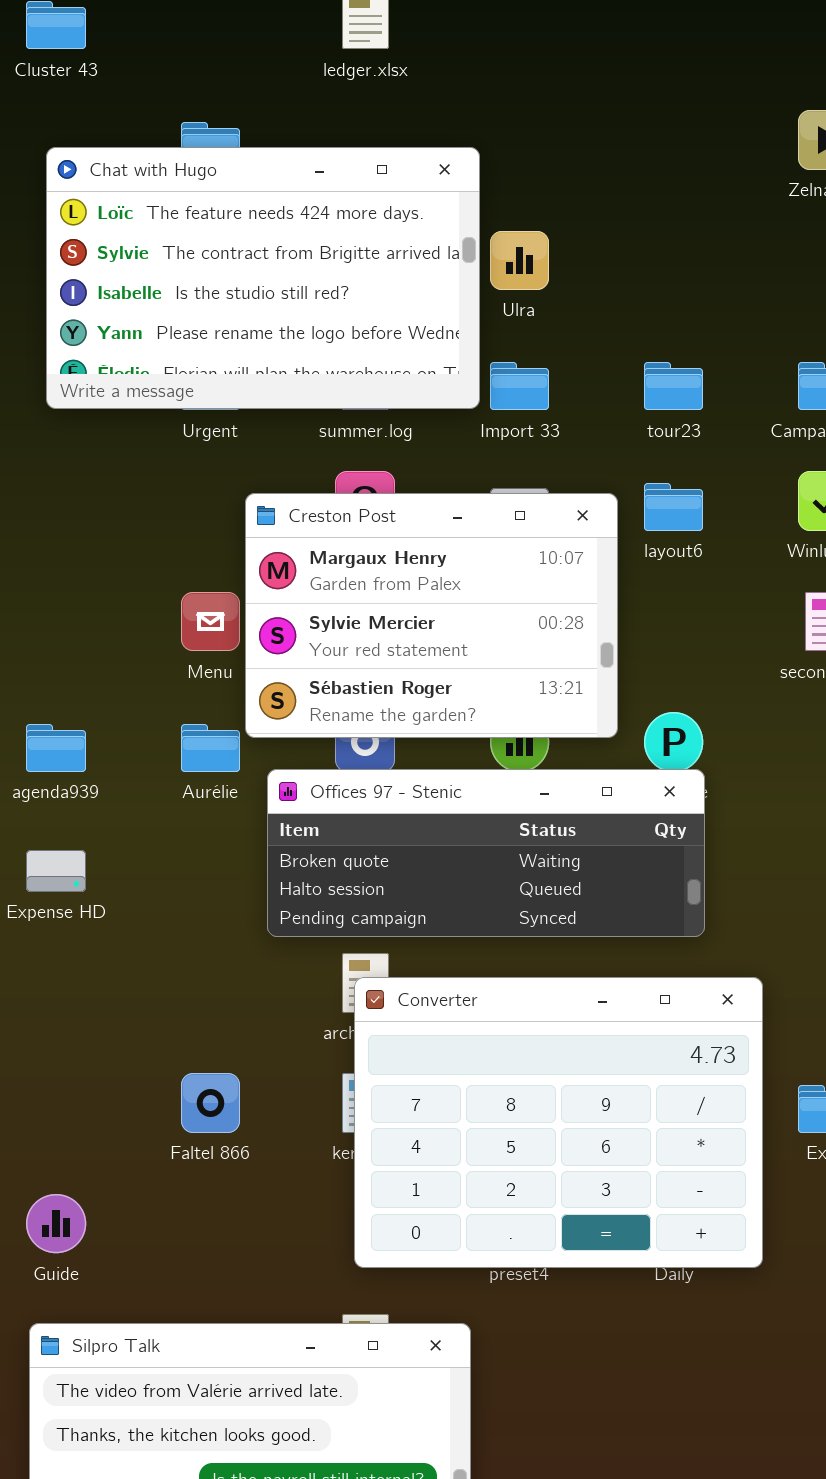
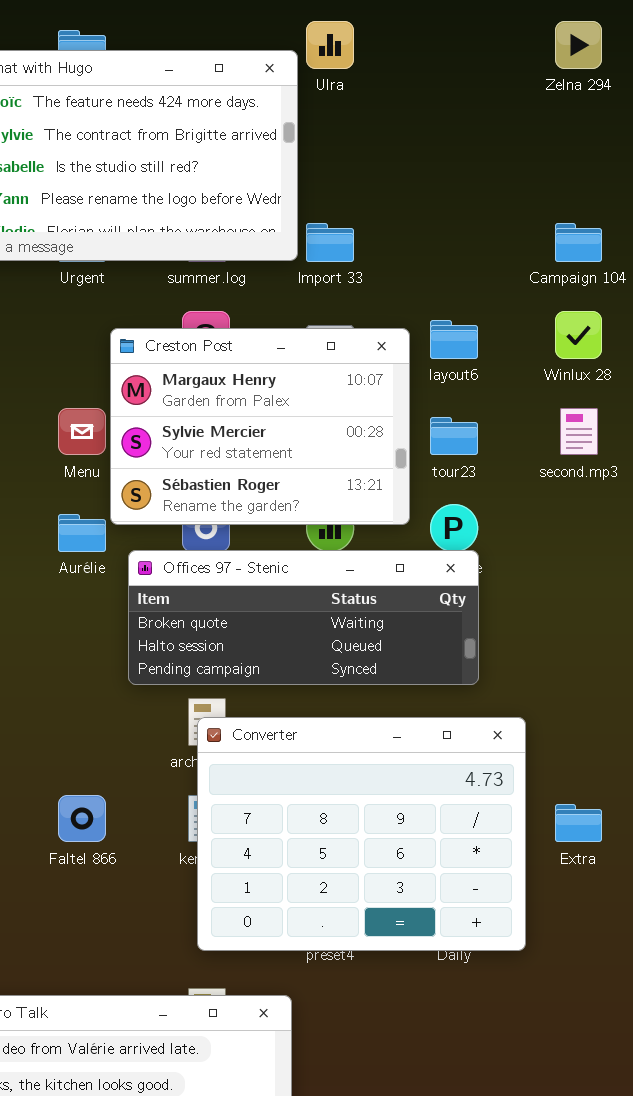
Ulra: [490,231,549,290] -> [306,21,354,69], moved
tour23: [644,362,703,410] -> [430,417,478,455], moved

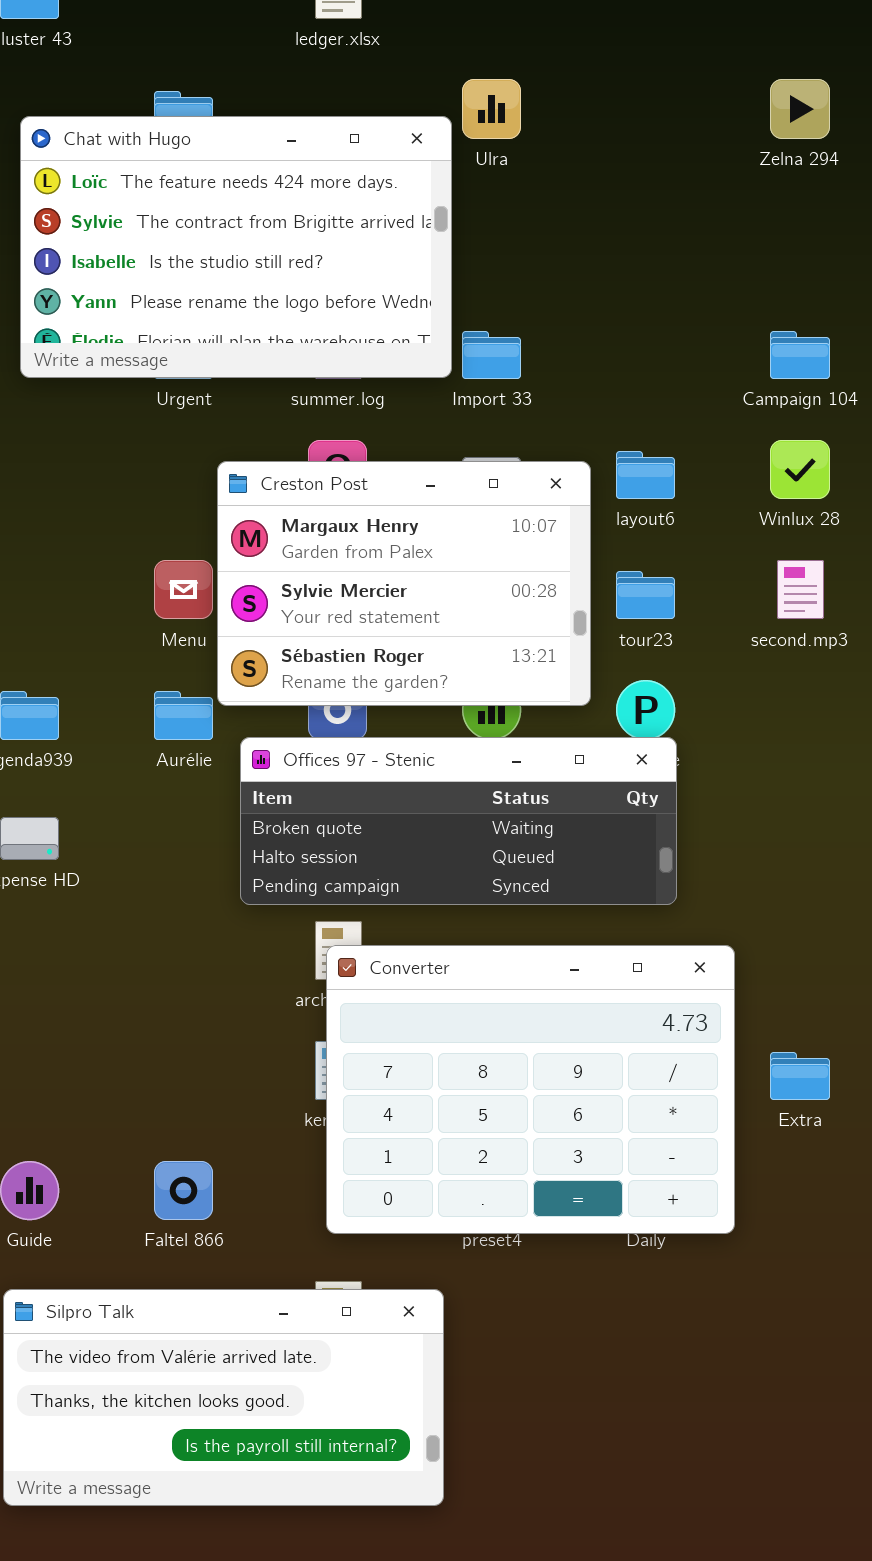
Faltel 866: [58,795,106,842] -> [154,1161,213,1220], moved

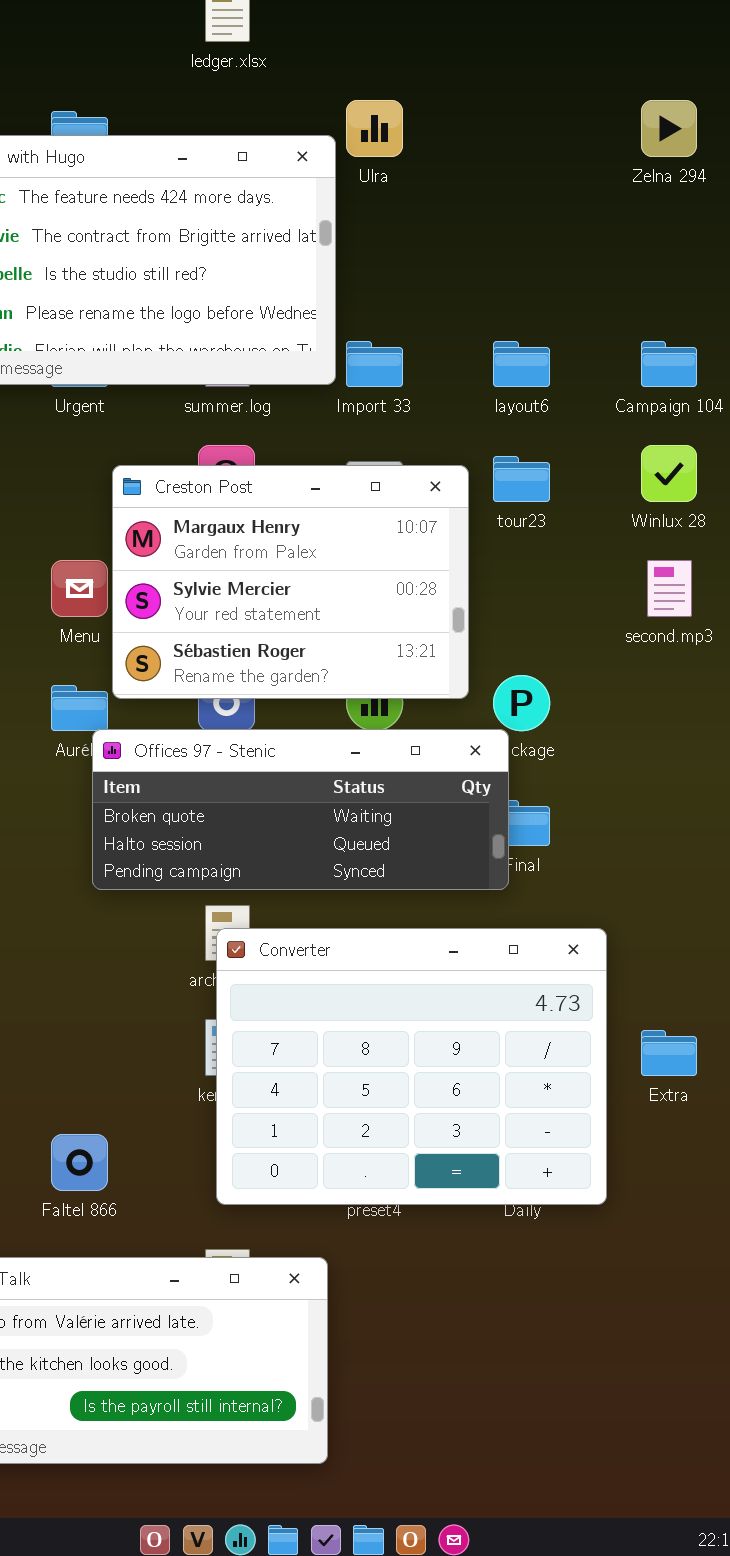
layout6: [616,451,675,499] -> [493,341,550,387], moved
tour23: [616,571,675,619] -> [493,456,550,502], moved
Offices 97 - Stenic: [240,737,677,905] -> [92,729,509,890], moved

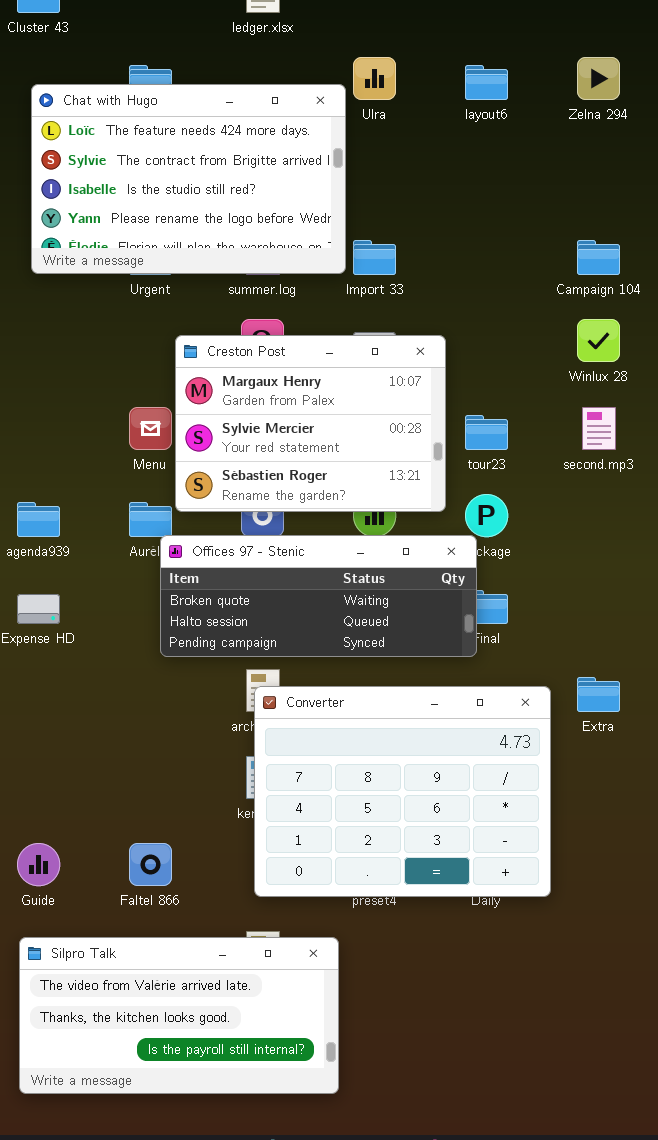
layout6: [493,341,550,387] -> [465,65,508,100], moved
tour23: [493,456,550,502] -> [465,415,508,450], moved
Extra: [641,1030,697,1076] -> [577,677,620,712], moved

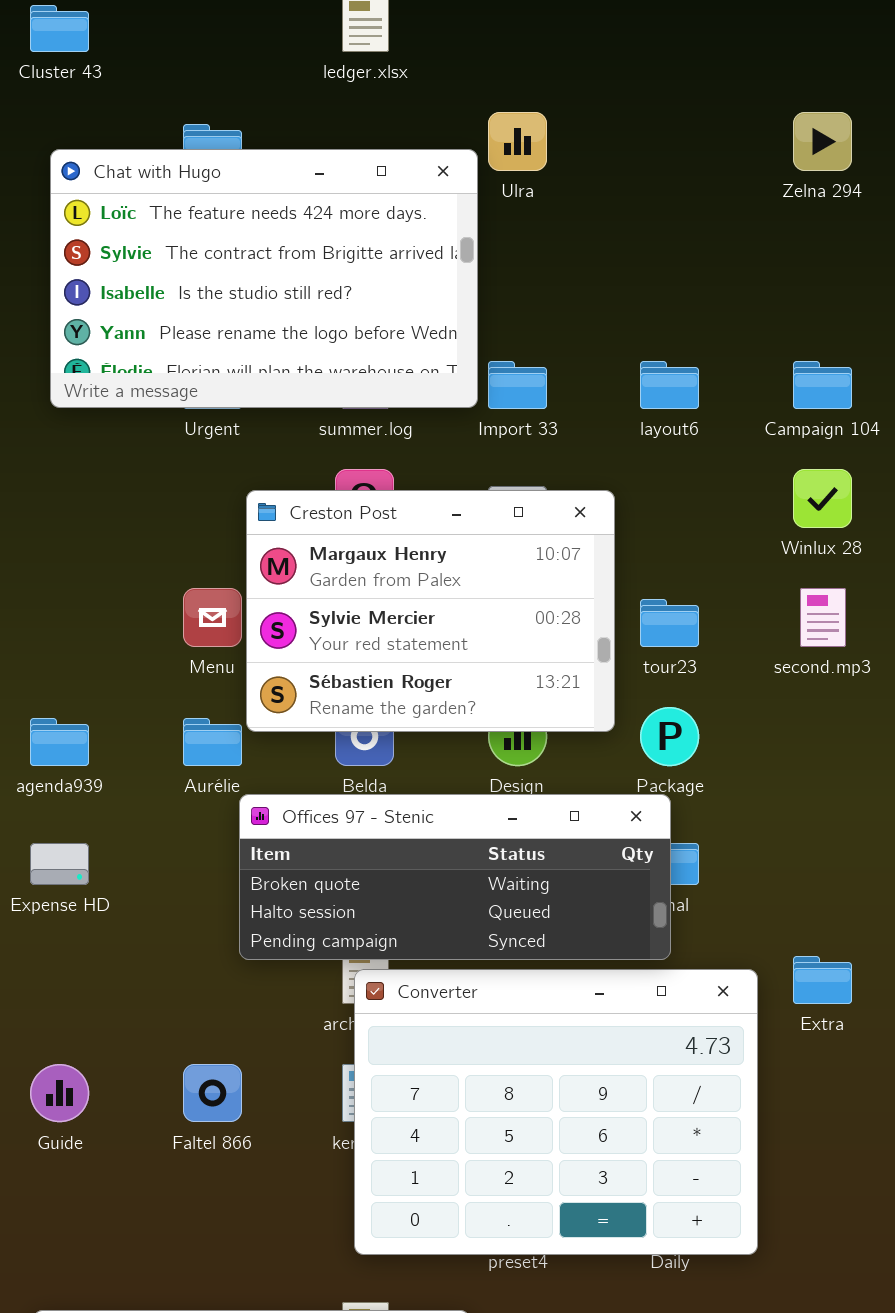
layout6: [465,65,508,100] -> [640,361,699,409], moved
Offices 97 - Stenic: [160,535,477,657] -> [239,794,671,960], moved
Guide: [17,843,60,886] -> [30,1064,89,1122], moved
Faltel 866: [129,843,172,886] -> [183,1064,242,1122], moved

